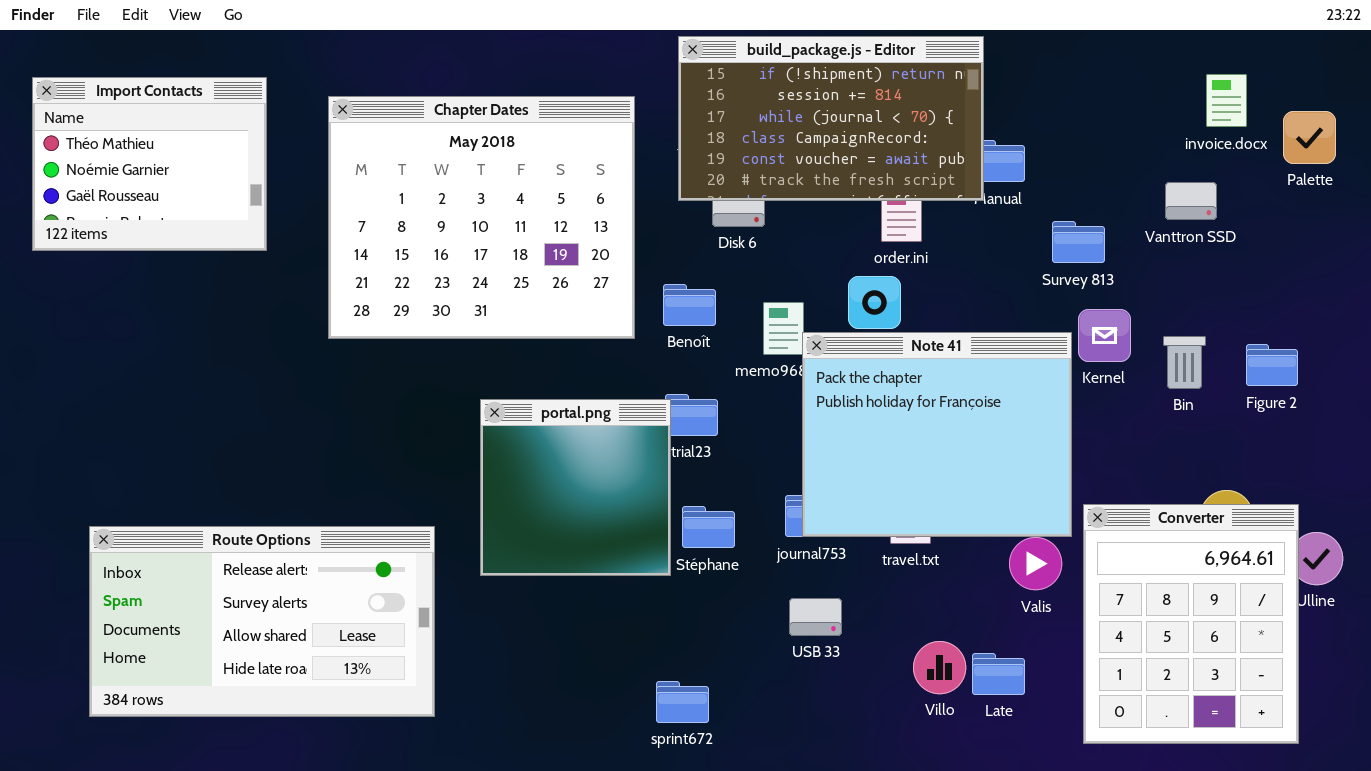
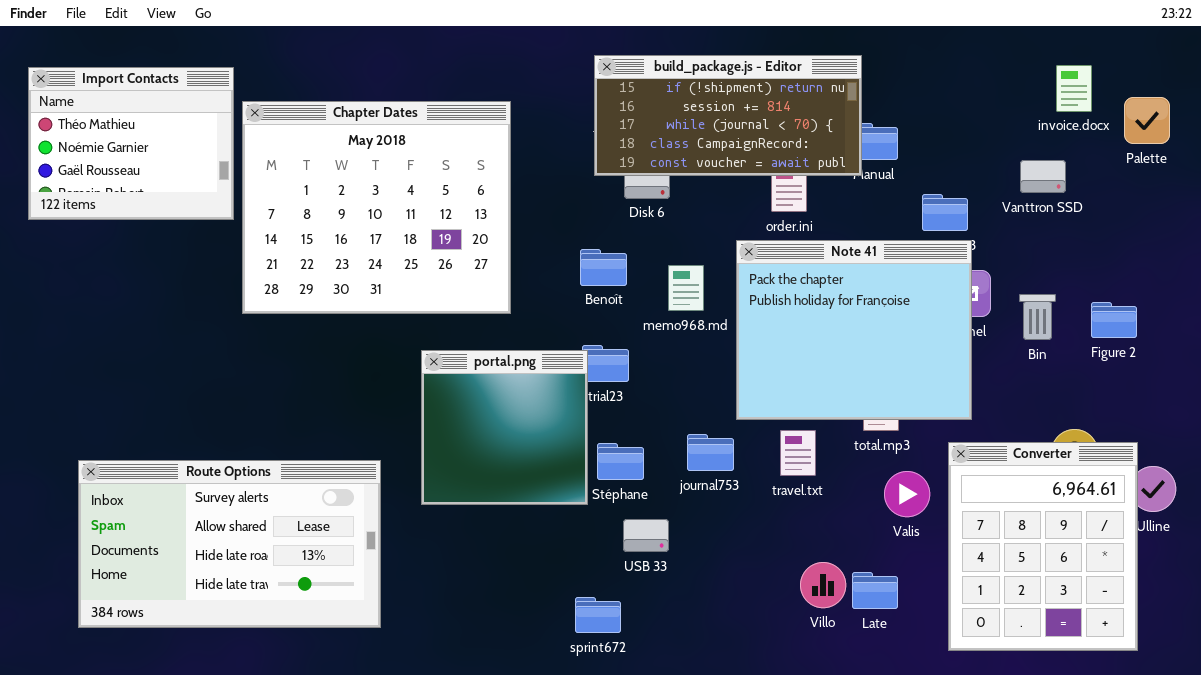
build_package.js - Editor: [678,36,984,201] -> [594,55,862,176], resized
Chapter Dates: [328,96,635,339] -> [242,101,511,314], moved
Note 41: [802,332,1072,537] -> [736,240,972,420], moved
Route Options: [89,526,435,717] -> [78,460,381,628], scrolled down 1 row
USB 33: [789,598,842,636] -> [623,519,669,552], moved

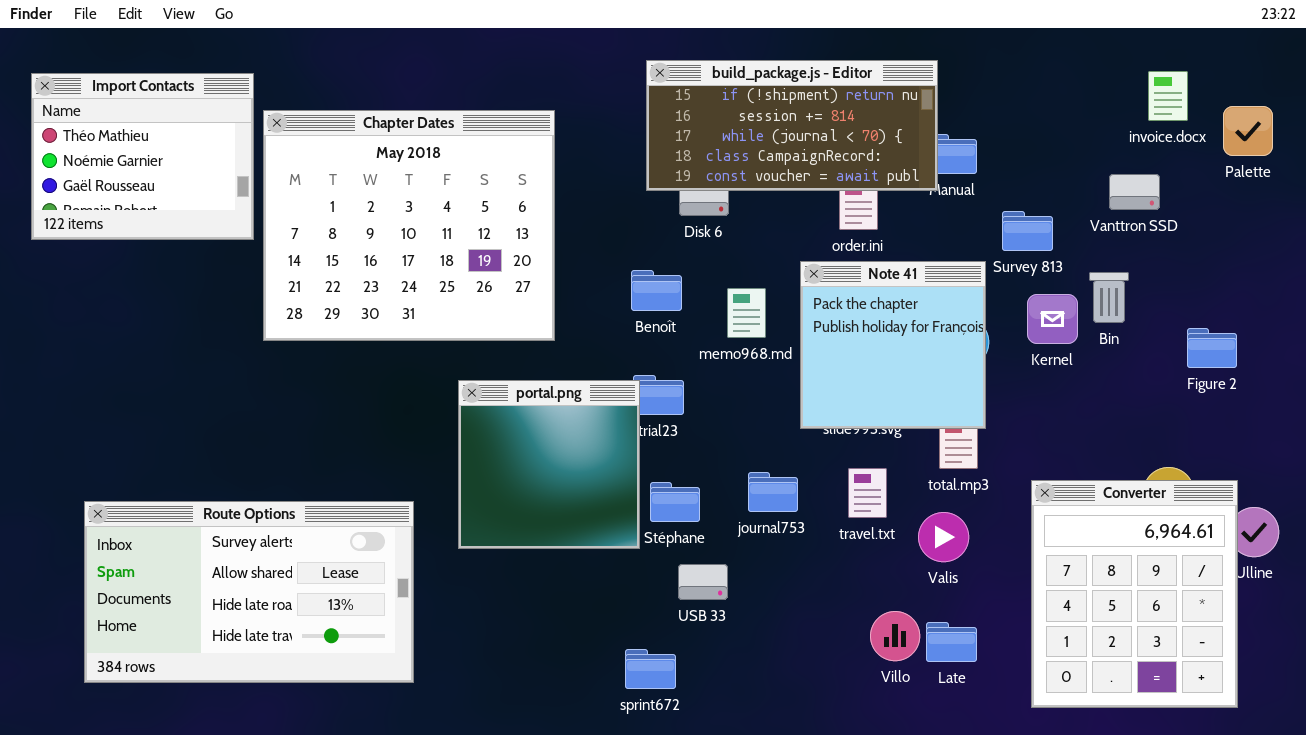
Note 41: [736,240,972,420] -> [800,261,986,429], resized
Bin: [1019,294,1056,340] -> [1089,272,1129,323], moved
Valis: [884,471,930,517] -> [918,512,969,562], moved

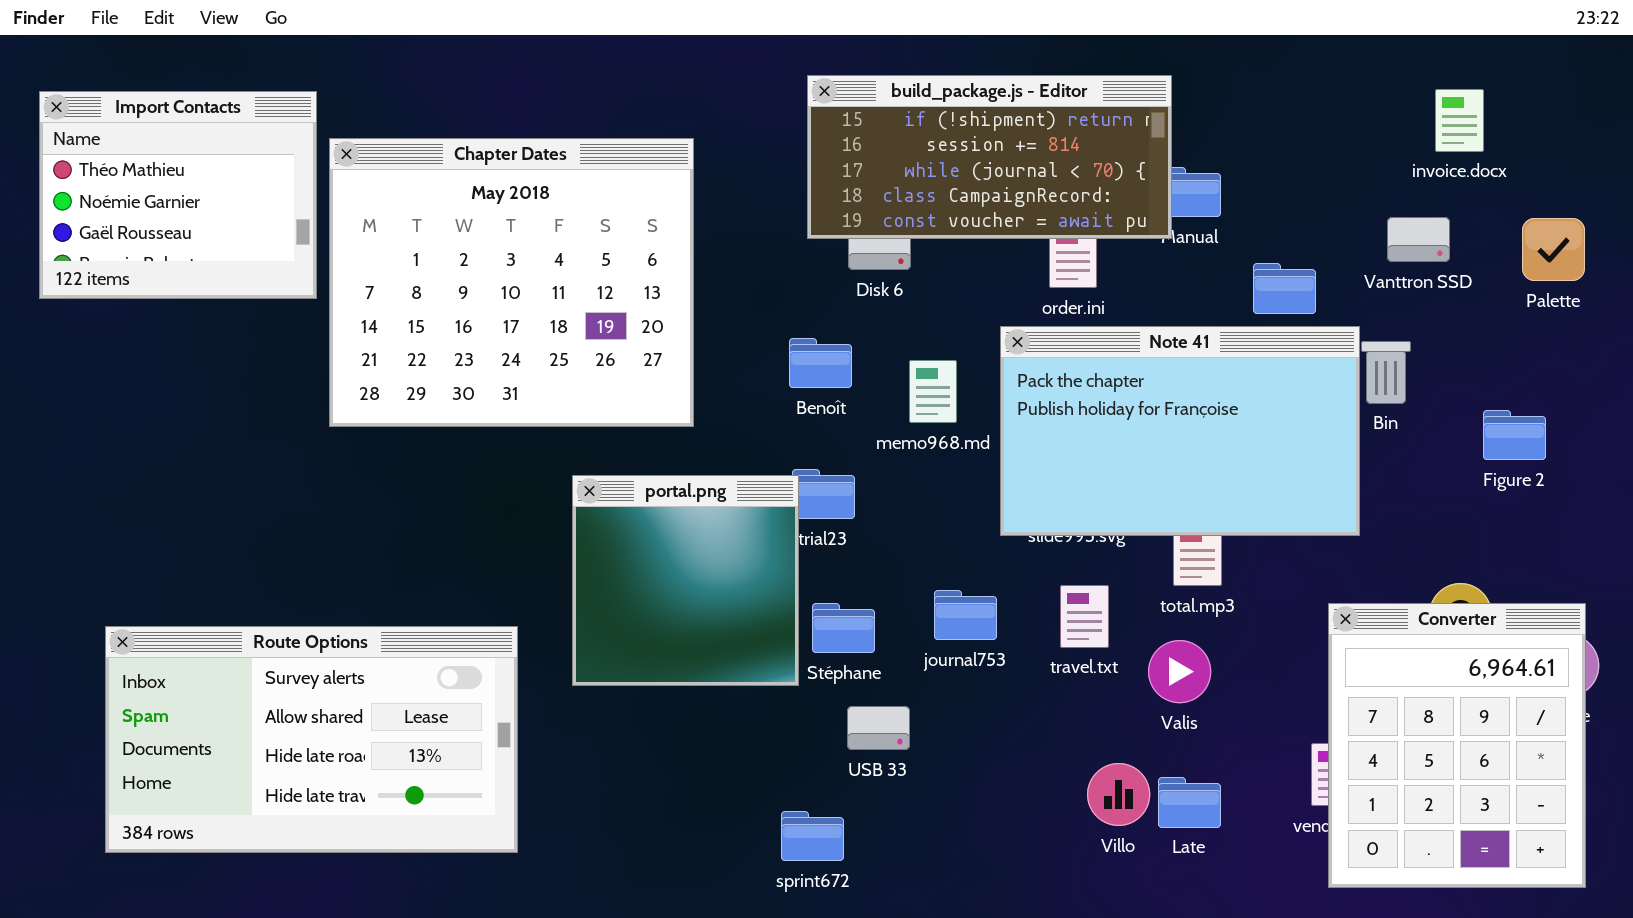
Palette: [1223,106,1273,156] -> [1522,218,1585,281], moved
Note 41: [800,261,986,429] -> [1000,326,1360,536], resized
Converter: [1031,480,1238,708] -> [1328,603,1586,888], moved

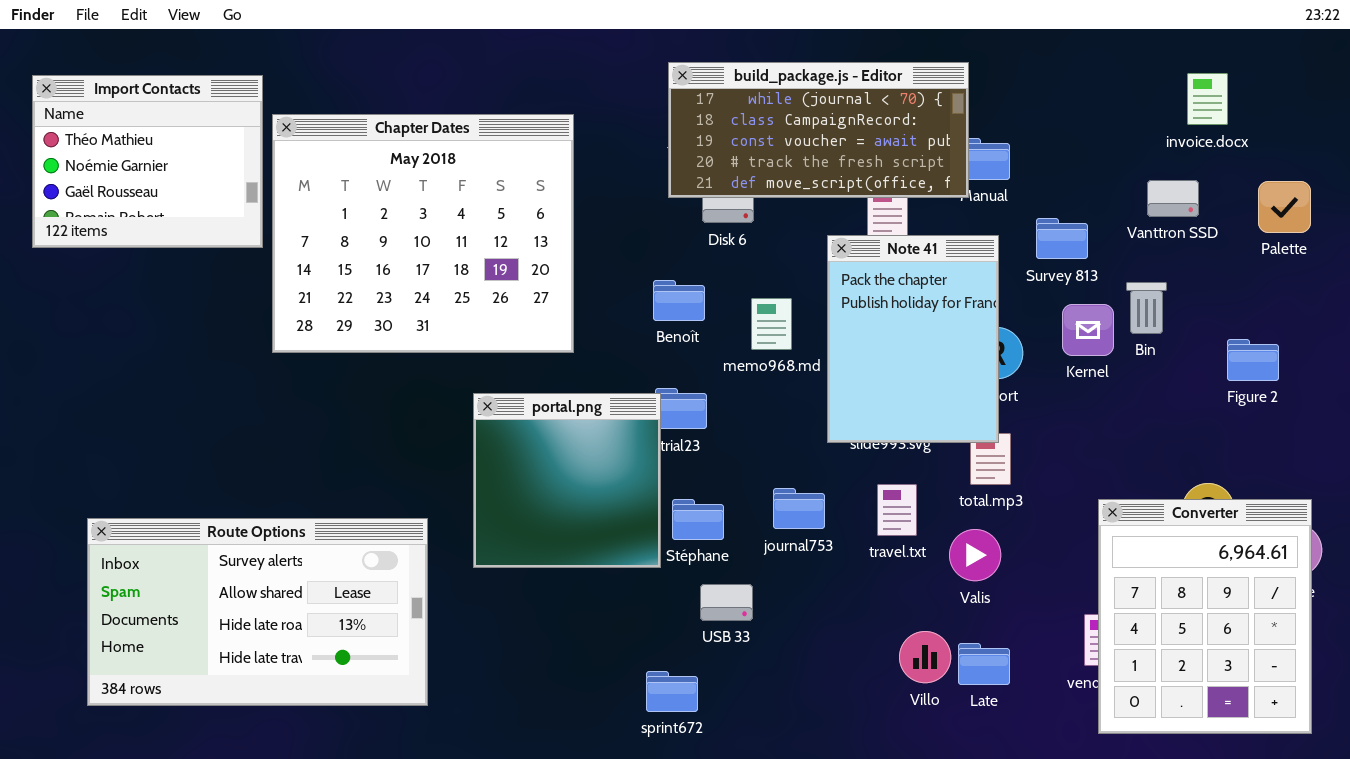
build_package.js - Editor: [807,75,1172,239] -> [668,62,969,198], scrolled down 2 rows
Note 41: [1000,326,1360,536] -> [827,235,999,443], resized

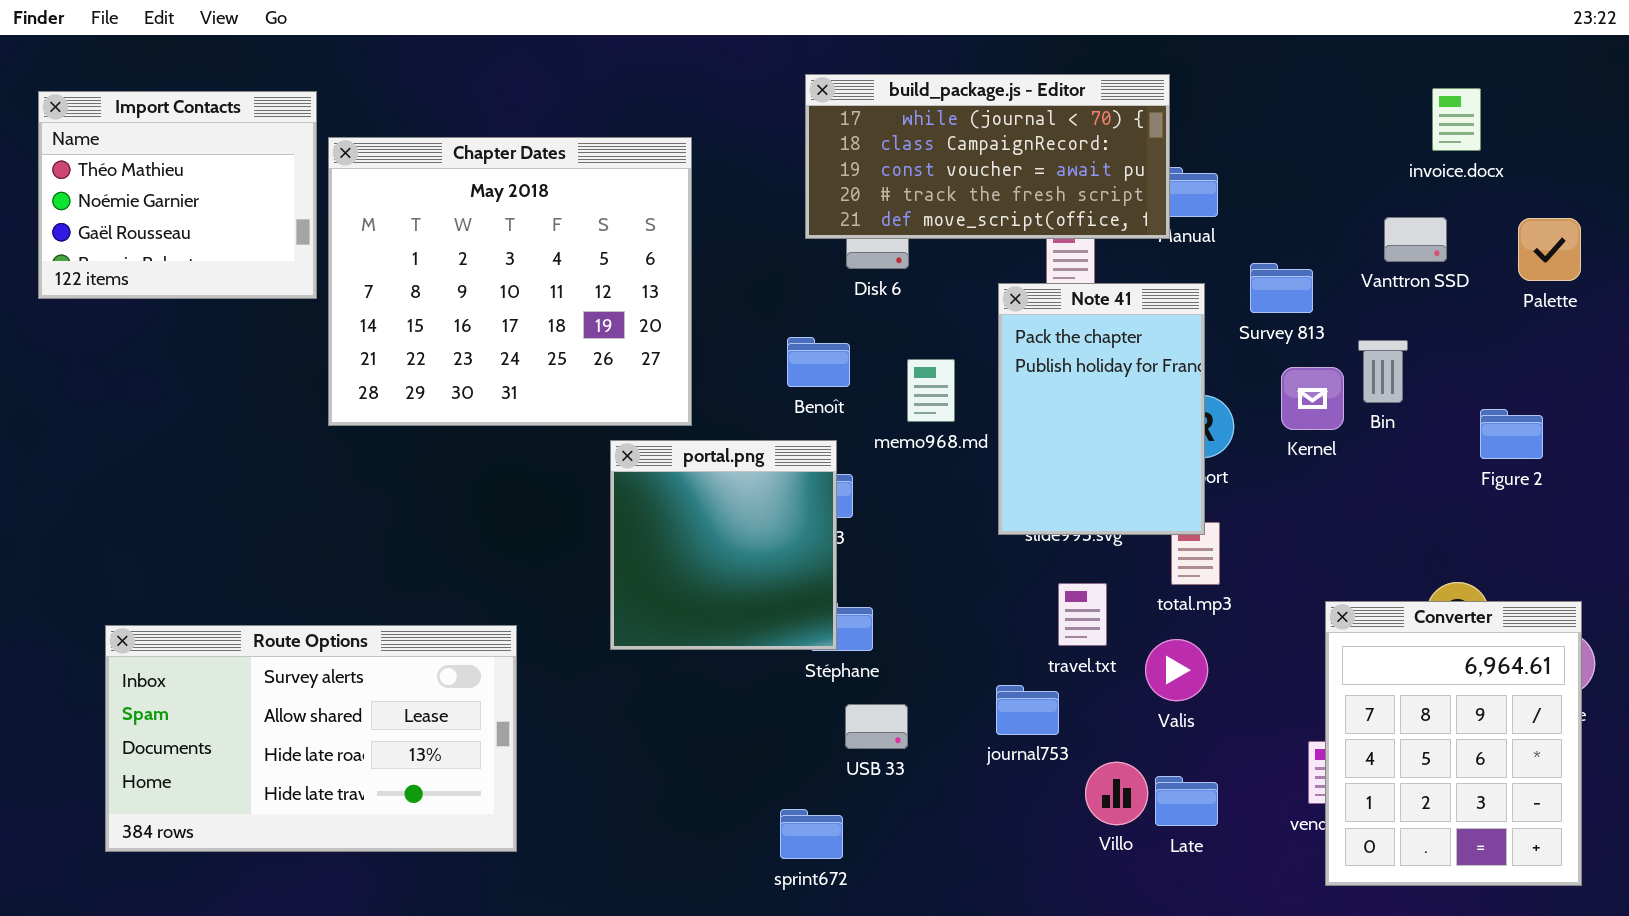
portal.png: [473,393,661,568] -> [610,440,837,650], moved
journal753: [773,488,825,529] -> [996,685,1059,735], moved

